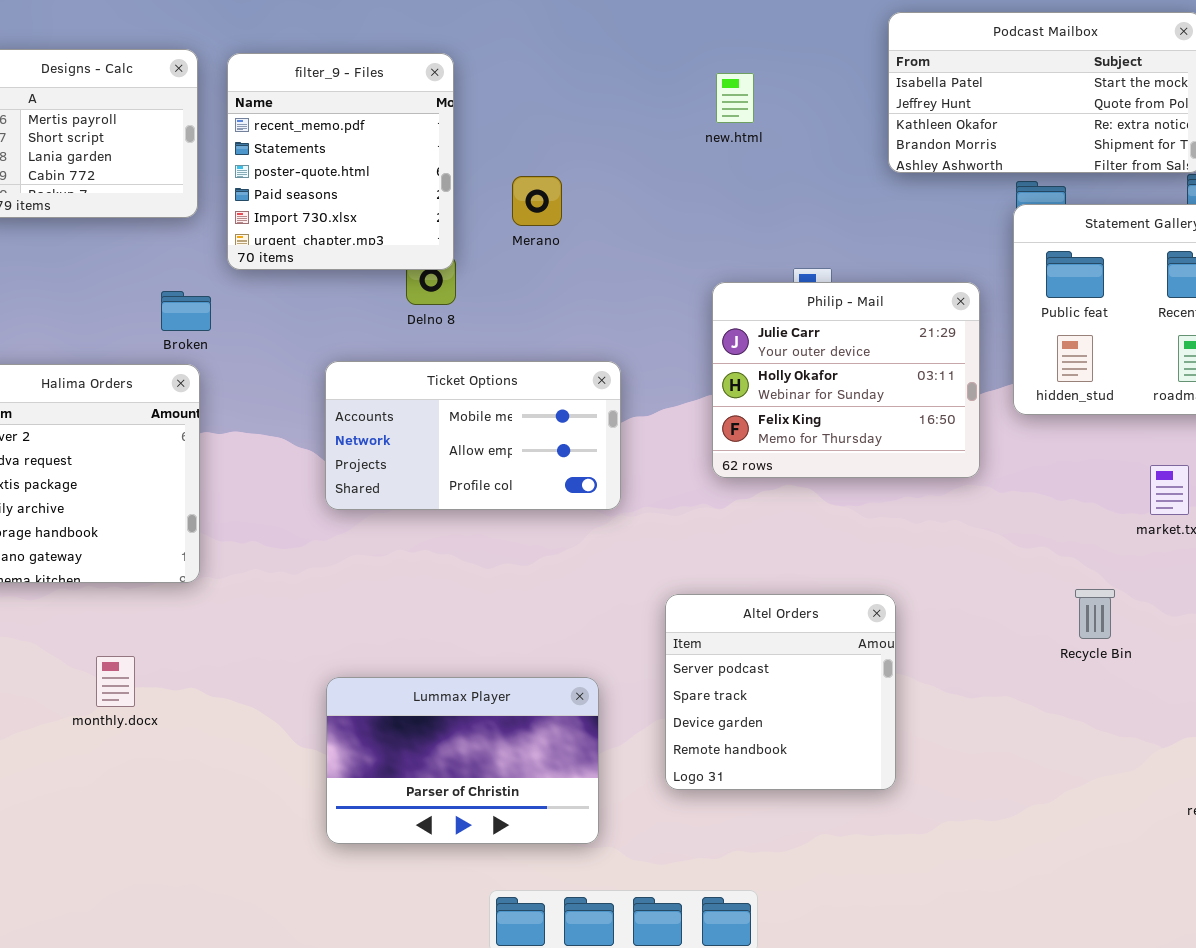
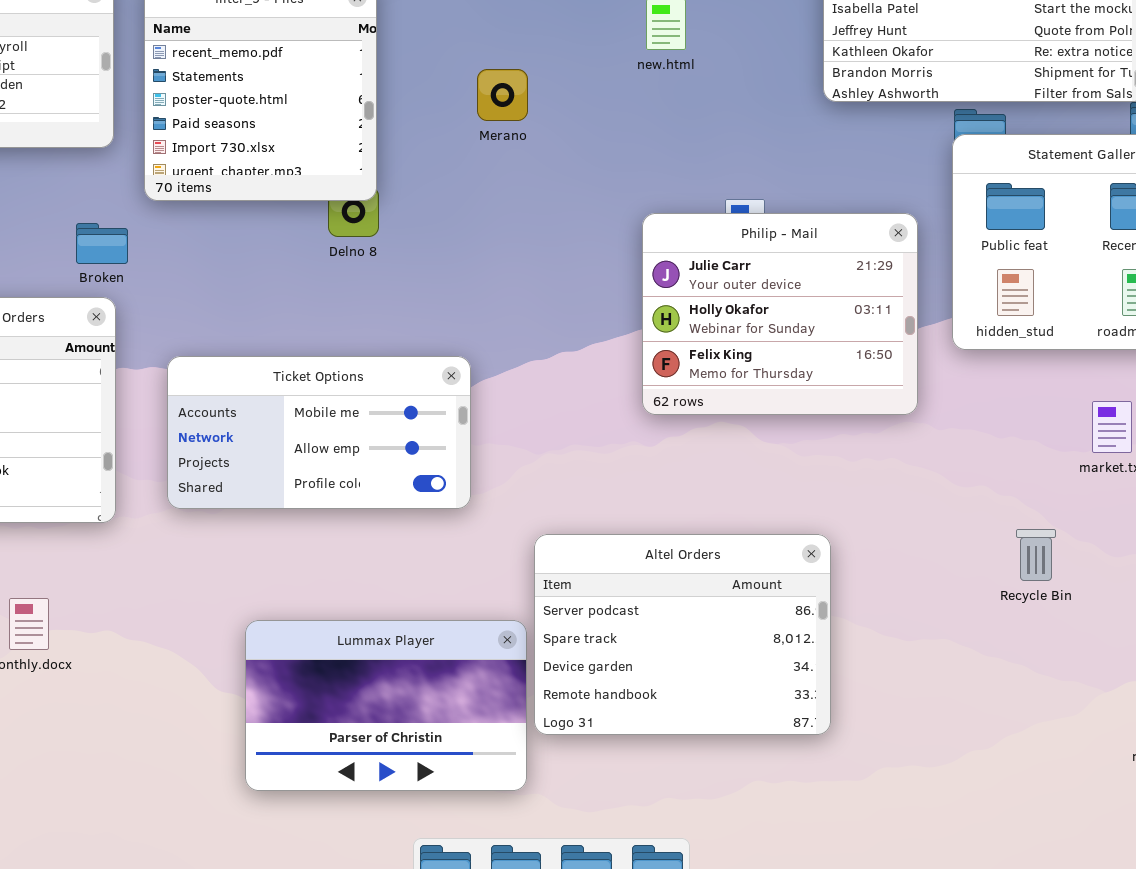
Merano: [512,176,562,226] -> [477,69,528,121], moved
Ticket Options: [325,361,621,510] -> [167,356,471,509], moved
Altel Orders: [665,594,896,790] -> [534,534,831,735], resized

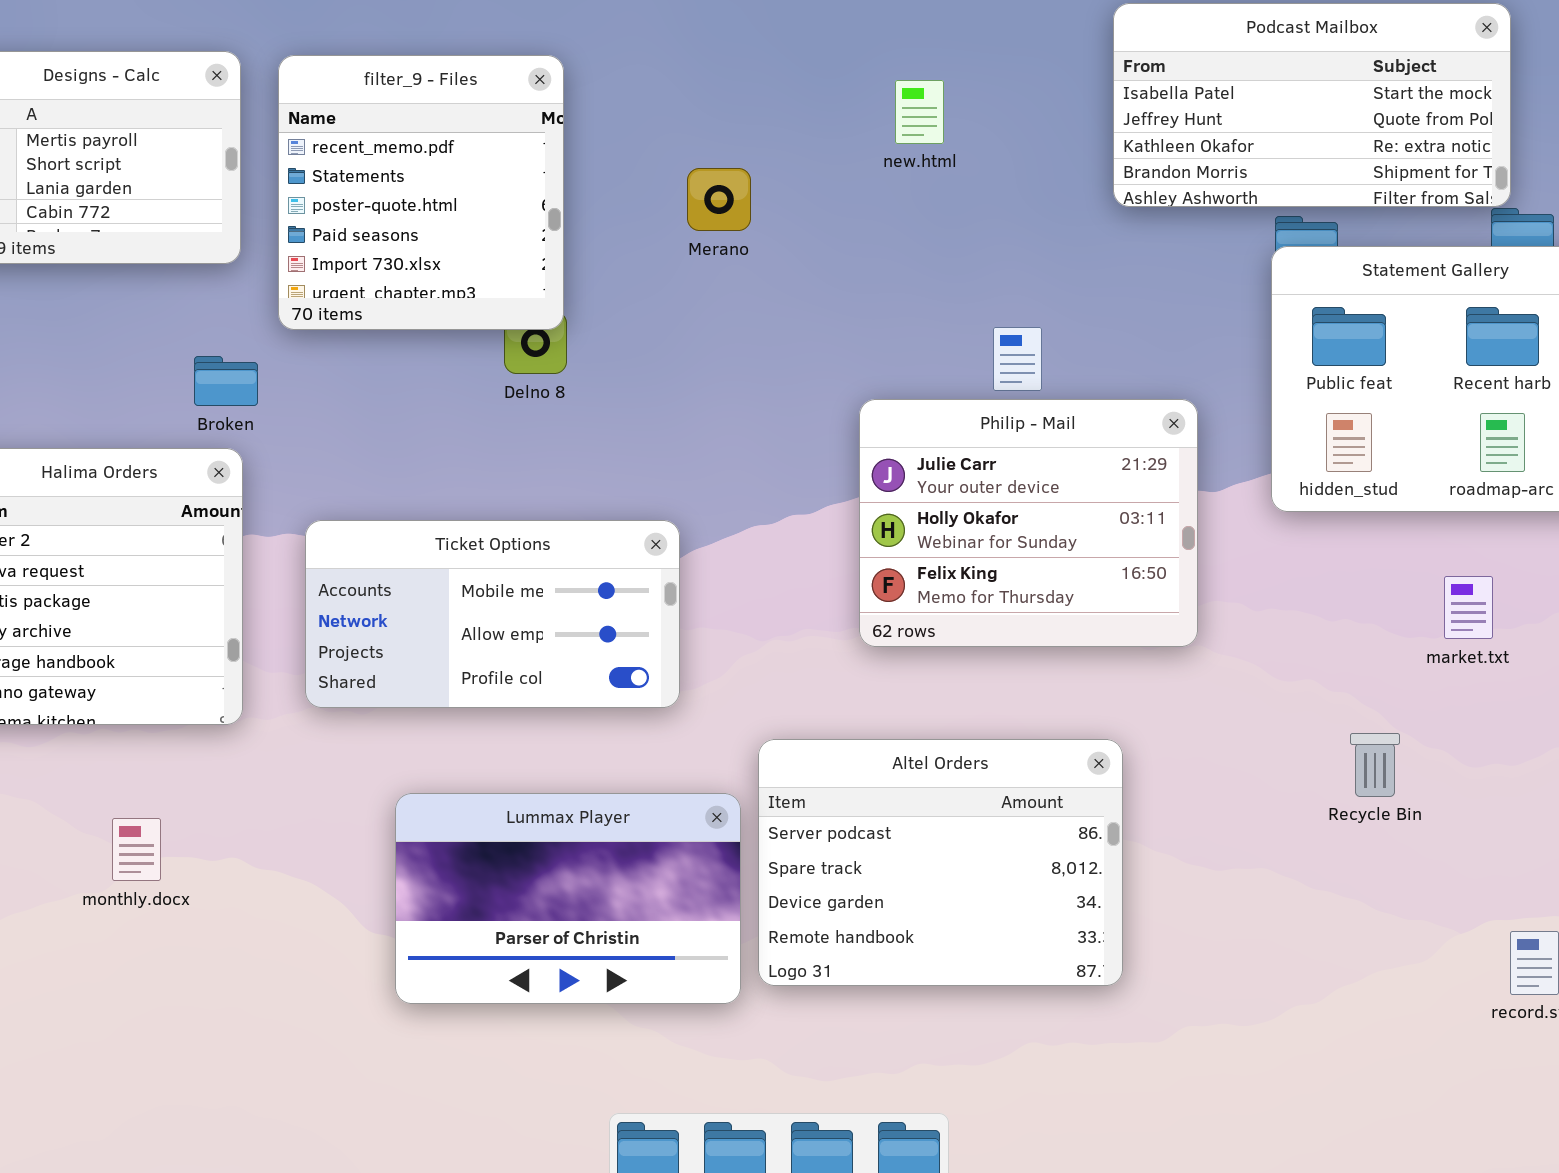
Philip - Mail: [642,213,918,415] -> [859,399,1198,647], moved
Lummax Player: [245,620,527,791] -> [395,793,741,1004], moved

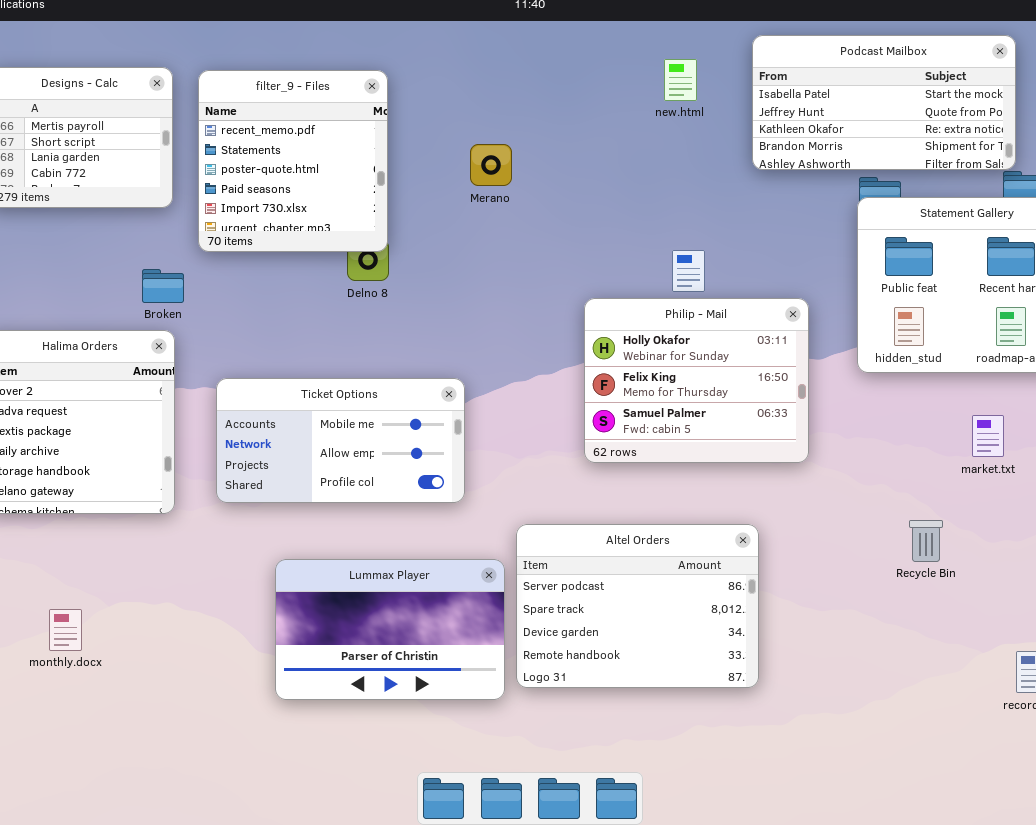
new.html: [895,80,944,144] -> [664,59,697,101], moved
Philip - Mail: [859,399,1198,647] -> [584,298,809,463], scrolled down 1 row
monthly.docx: [112,818,161,881] -> [49,609,82,651], moved

